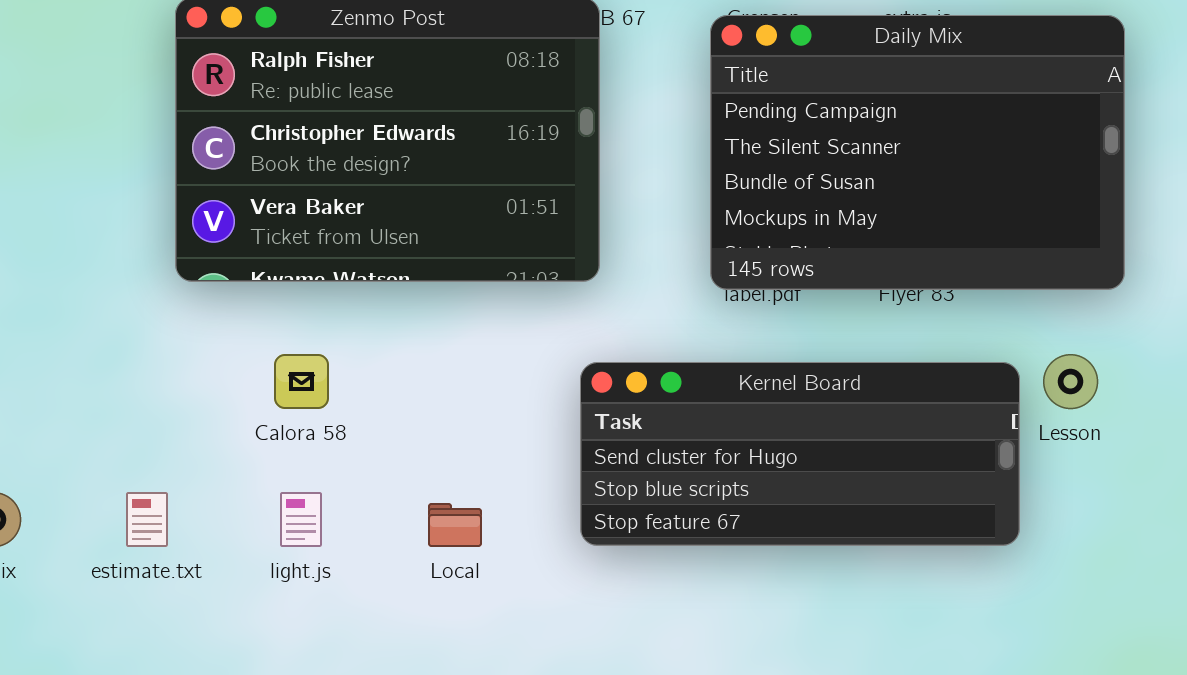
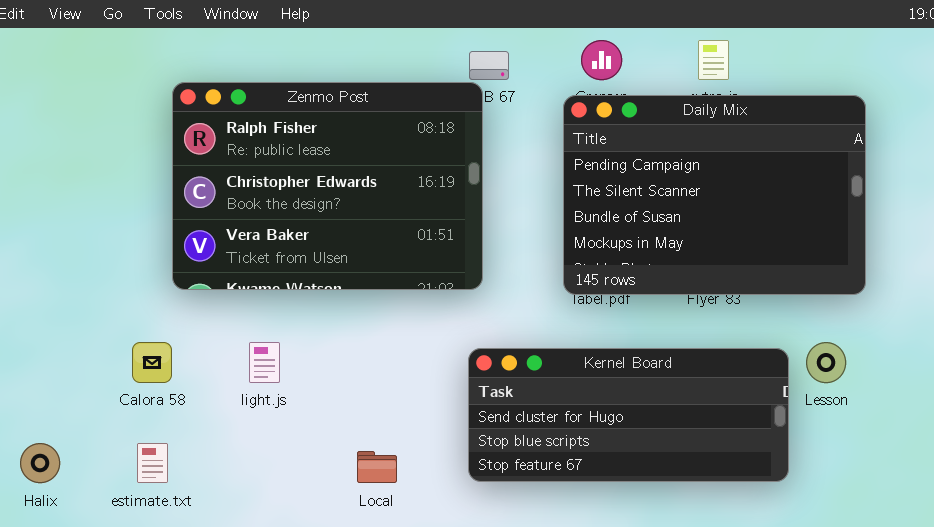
Calora 58: [274,354,329,409] -> [132,342,172,383], moved
light.js: [280,492,322,547] -> [249,342,280,383], moved

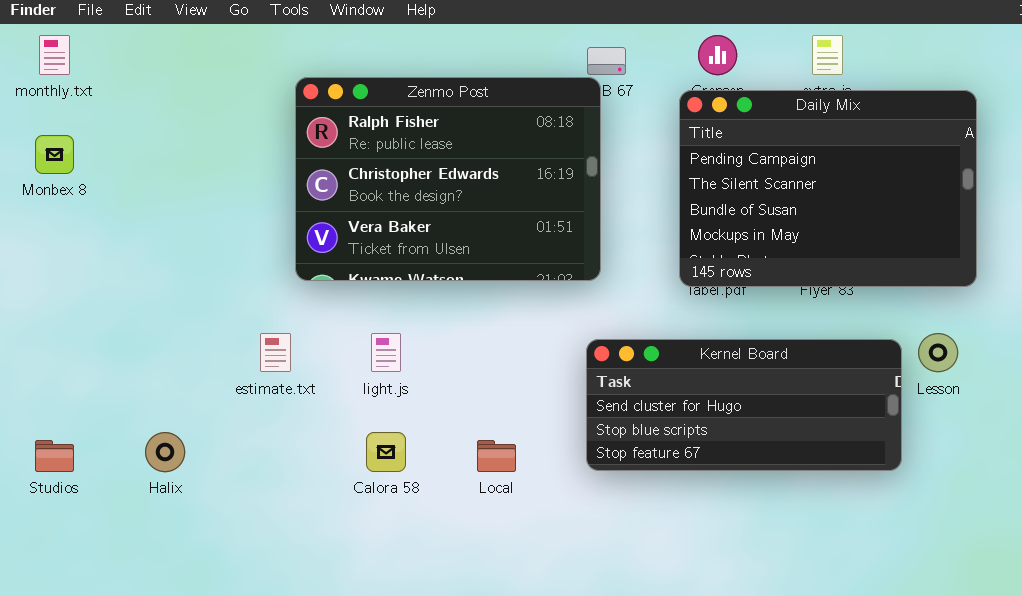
Calora 58: [132,342,172,383] -> [366,432,406,472], moved
estimate.txt: [137,443,168,483] -> [260,333,291,372], moved

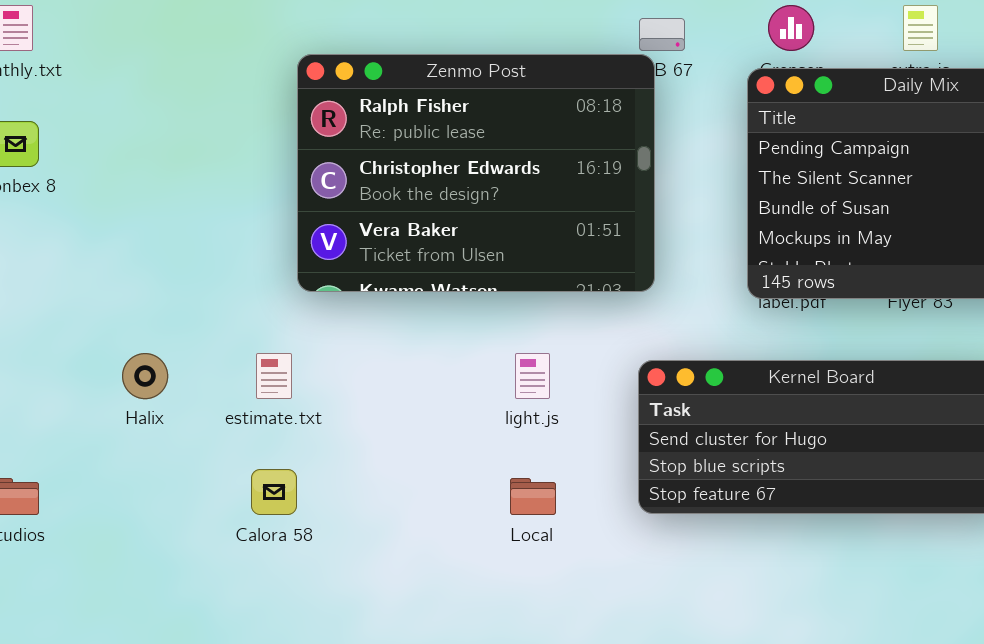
light.js: [371,333,401,372] -> [515,353,550,399], moved
Halix: [145,432,185,472] -> [122,353,168,399], moved
Calora 58: [366,432,406,472] -> [251,469,297,515], moved

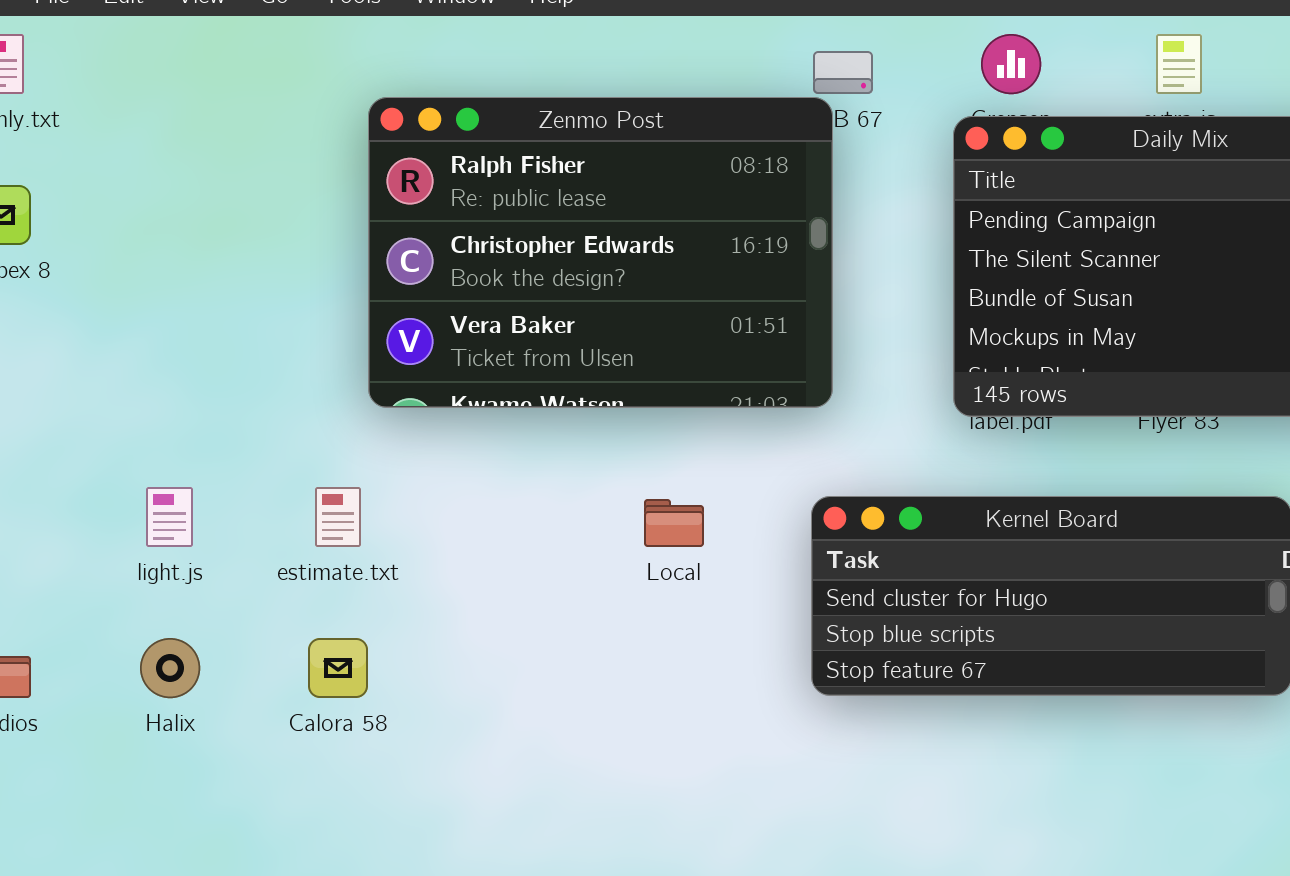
Halix: [122,353,168,399] -> [140,638,200,698], moved
light.js: [515,353,550,399] -> [146,487,193,547], moved
Local: [510,478,556,515] -> [644,499,704,547], moved

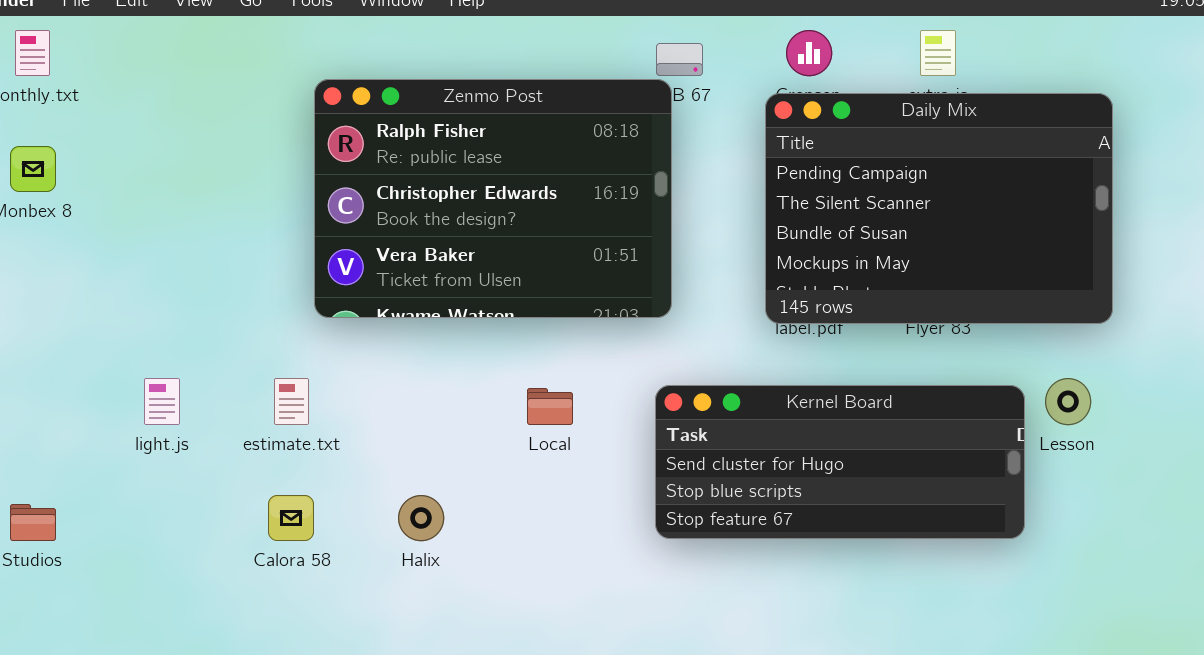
Halix: [140,638,200,698] -> [398,495,444,541], moved

